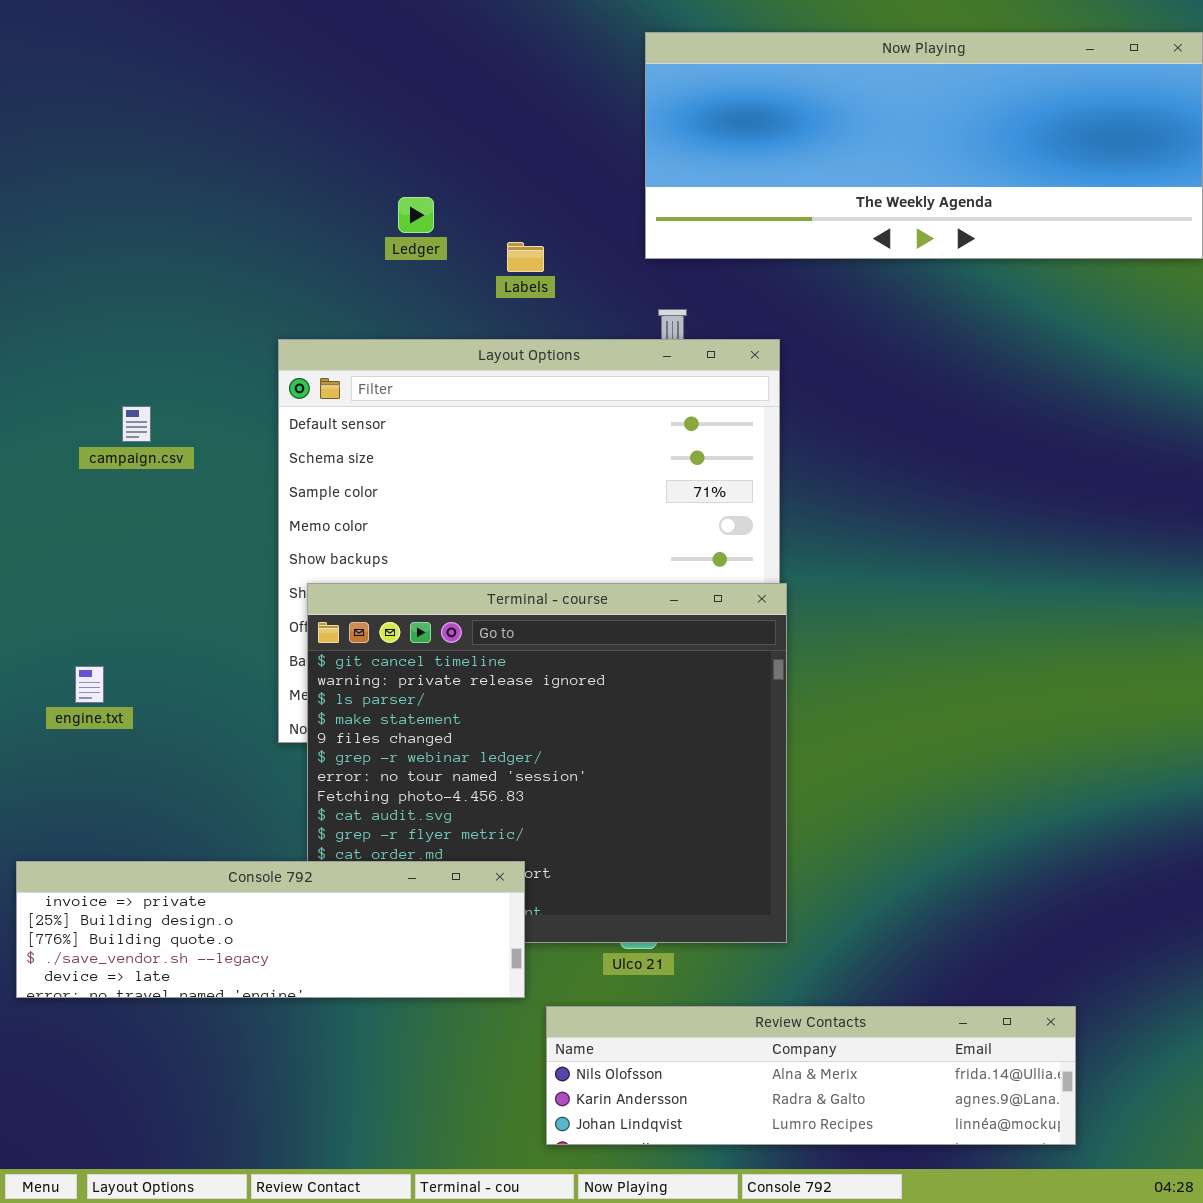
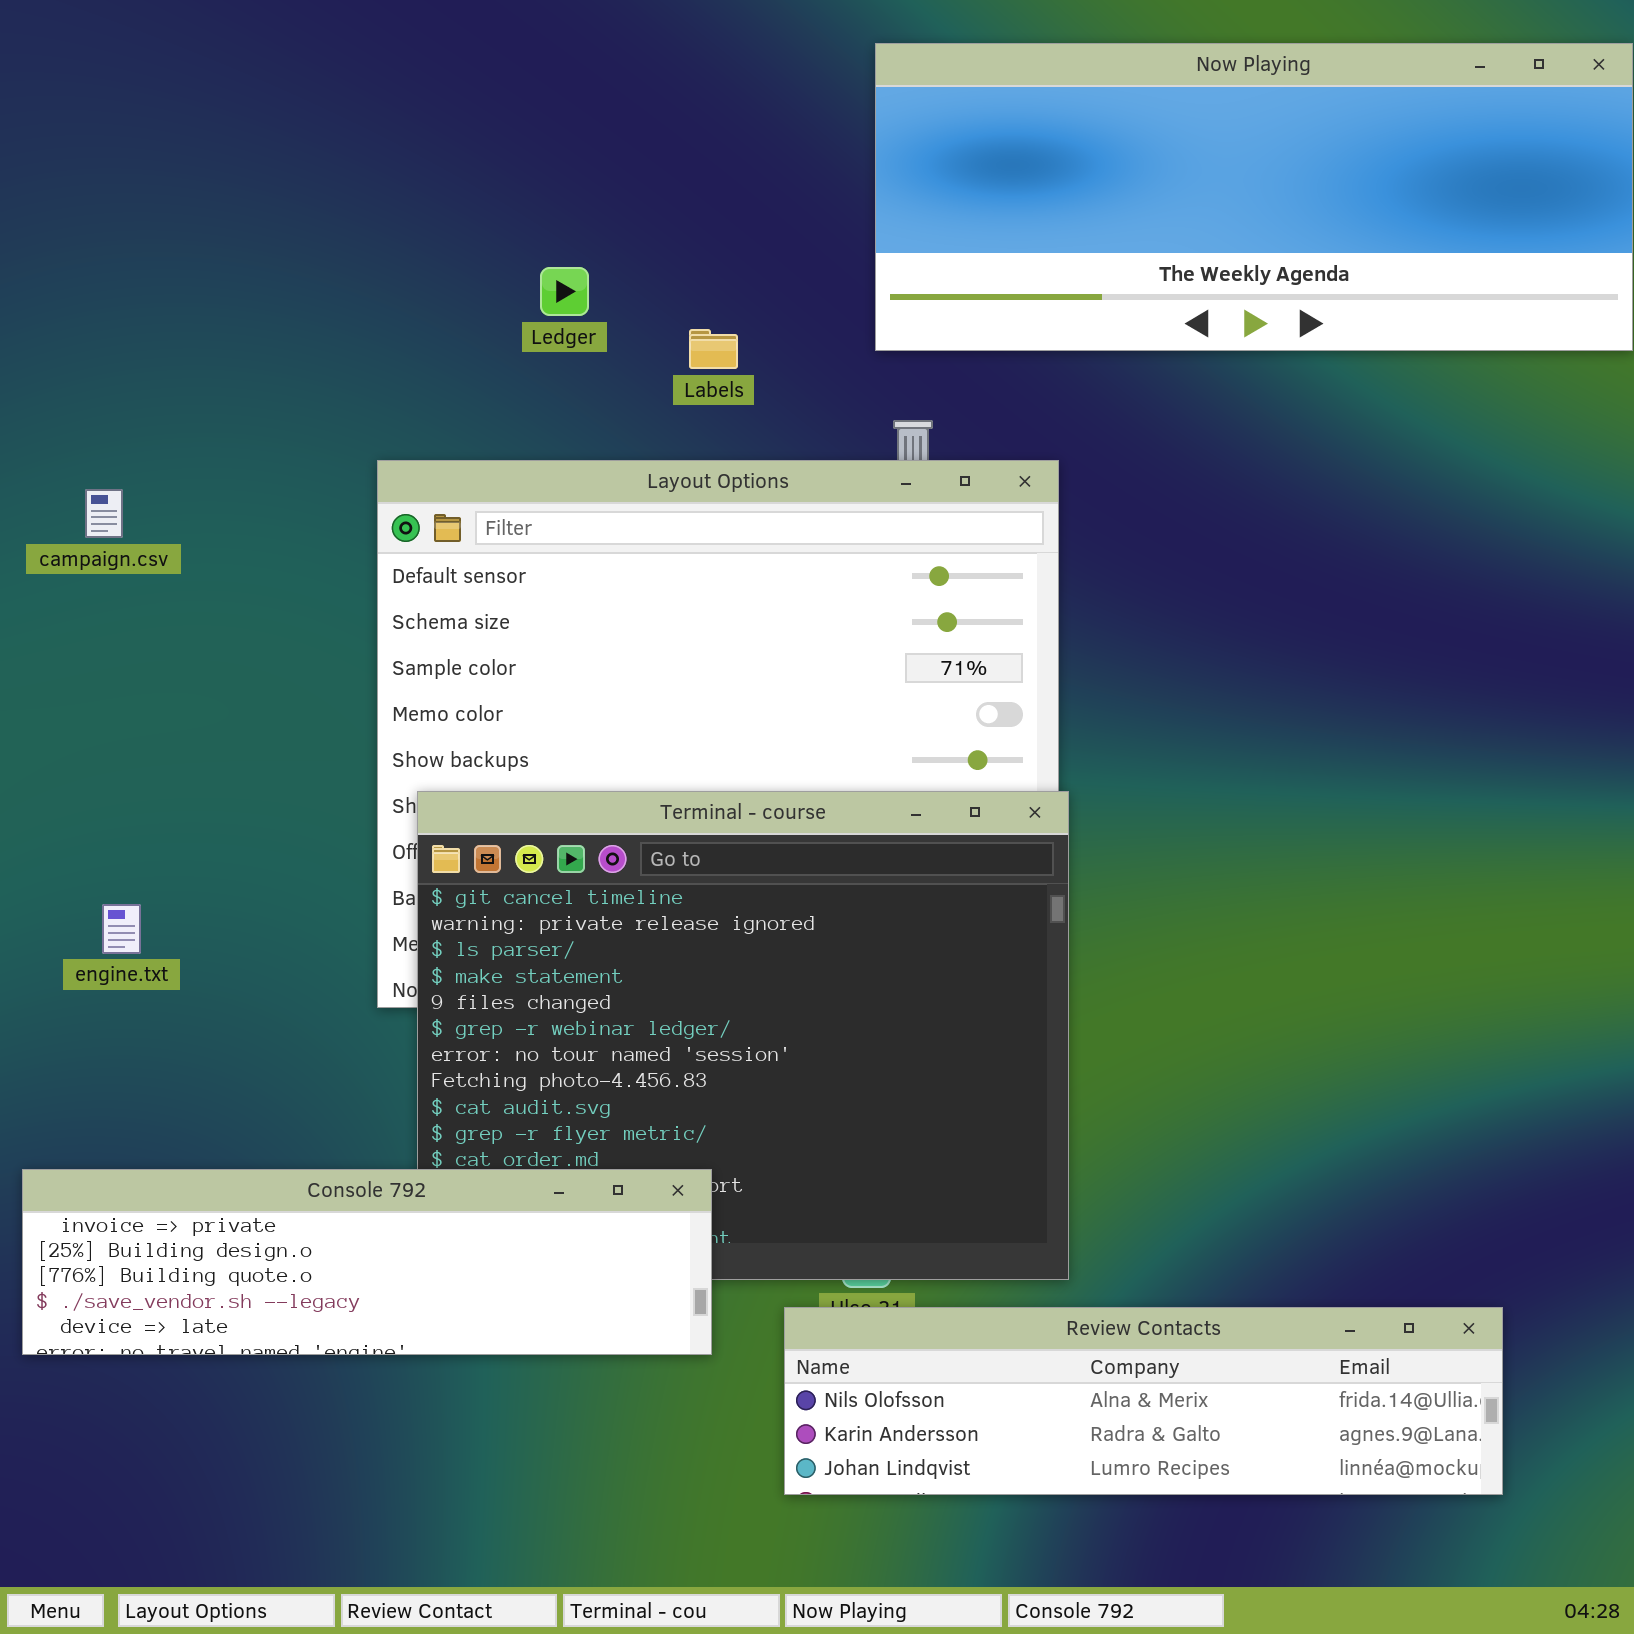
campaign.csv: [122,406,151,442] -> [85,489,123,538], moved
Review Contacts: [546,1006,1076,1145] -> [784,1307,1503,1495], moved

